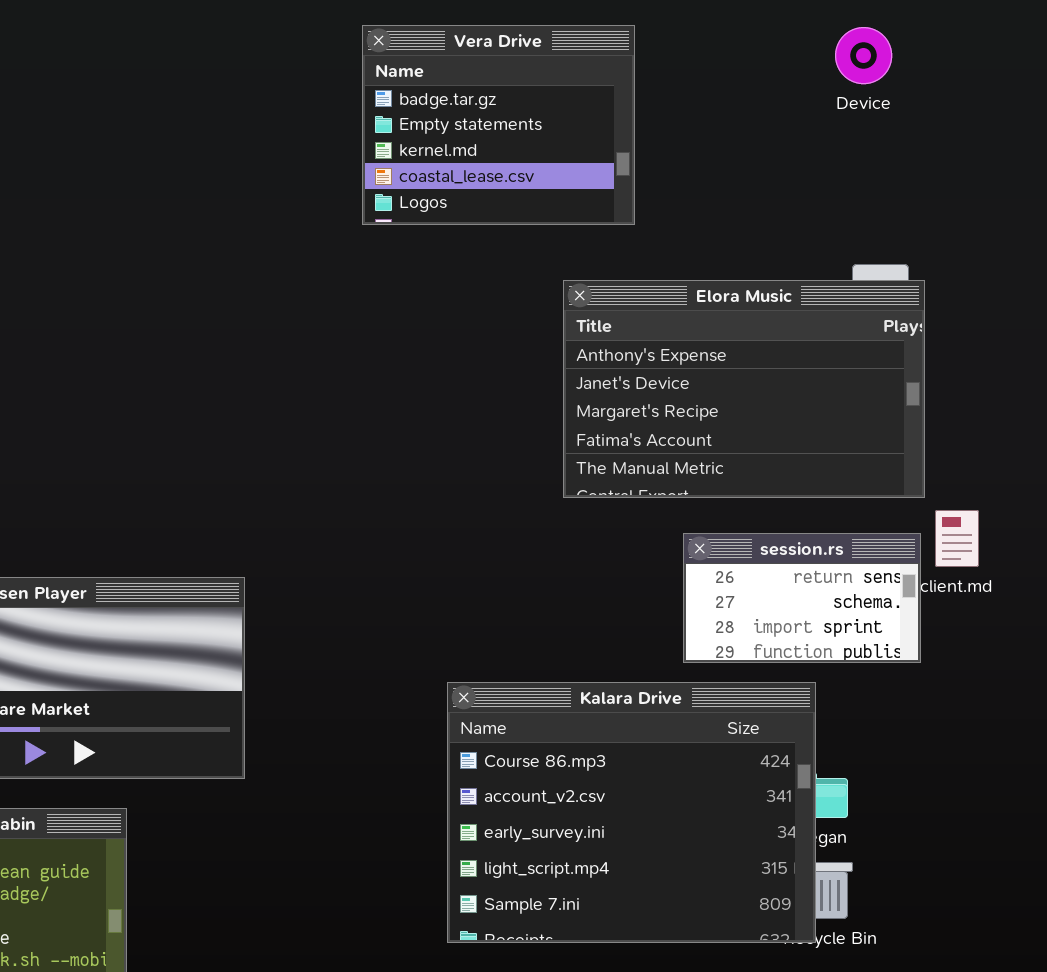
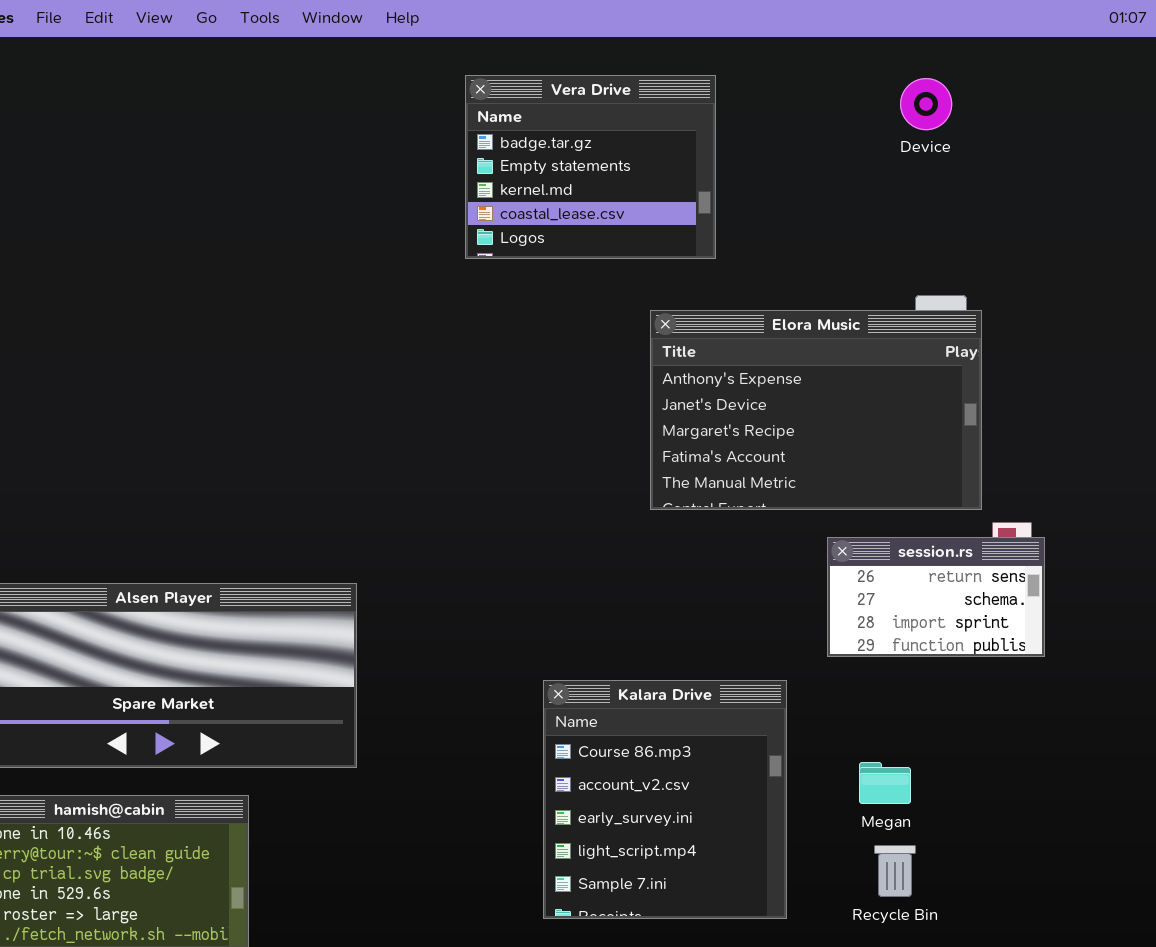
session.rs: [683,533,921,663] -> [827,537,1045,657], moved
Kalara Drive: [447,682,816,943] -> [543,680,787,919], resized

